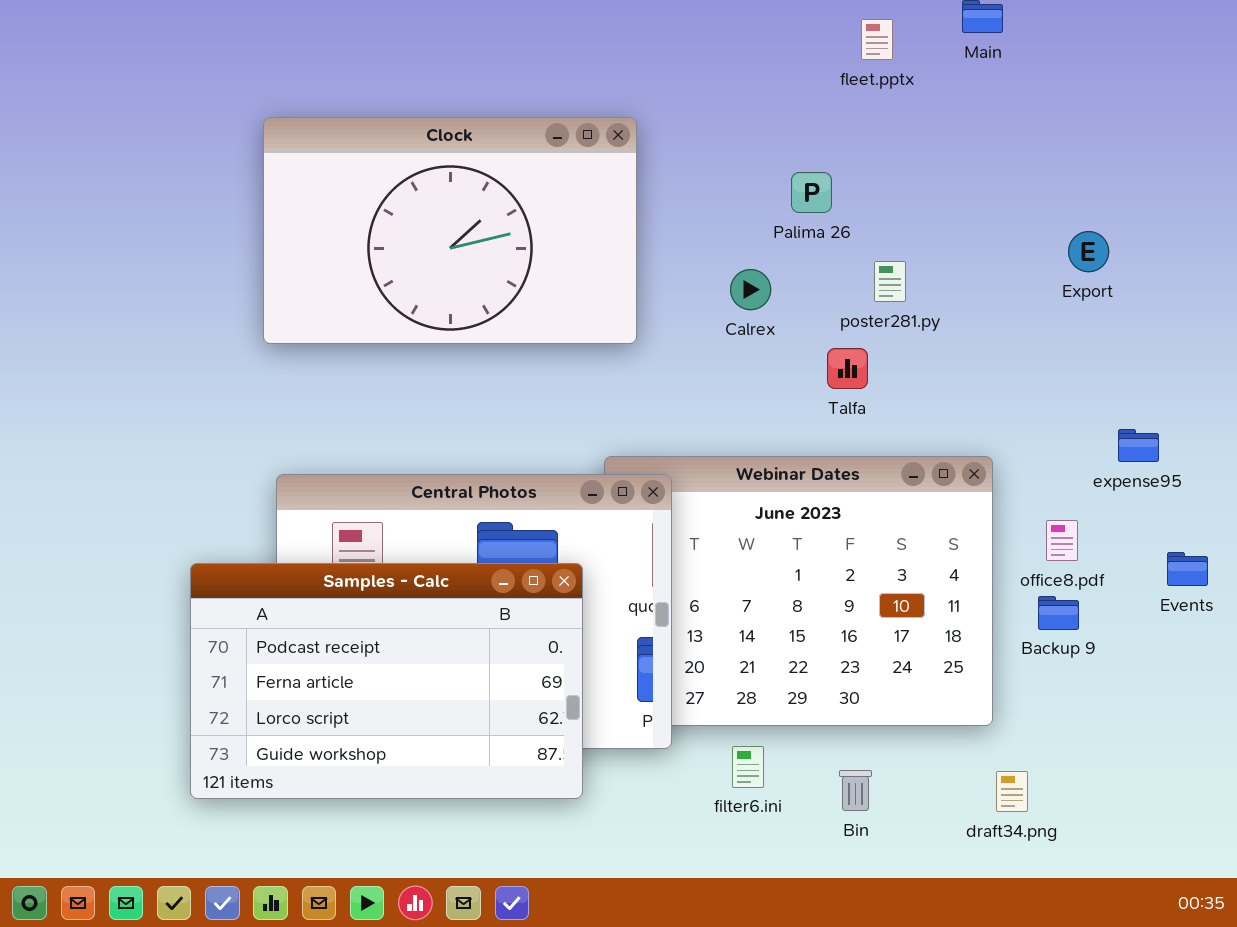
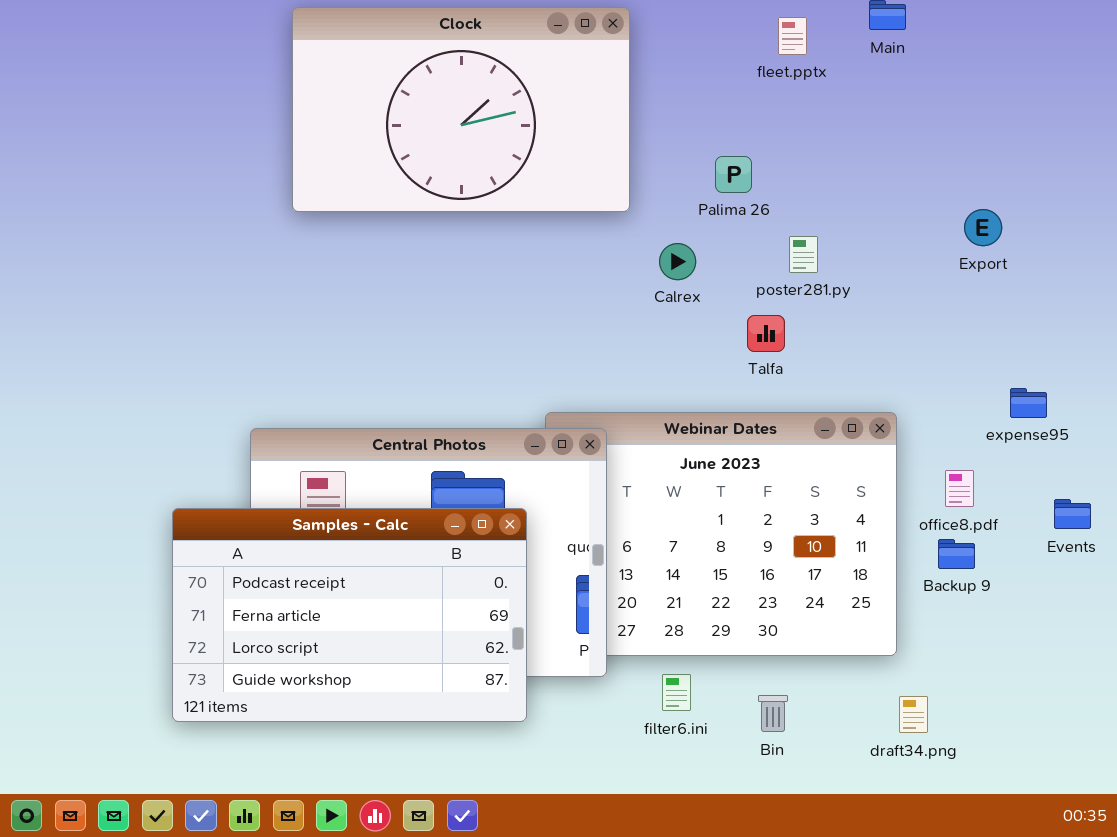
Clock: [263,117,637,344] -> [292,7,630,212], moved

